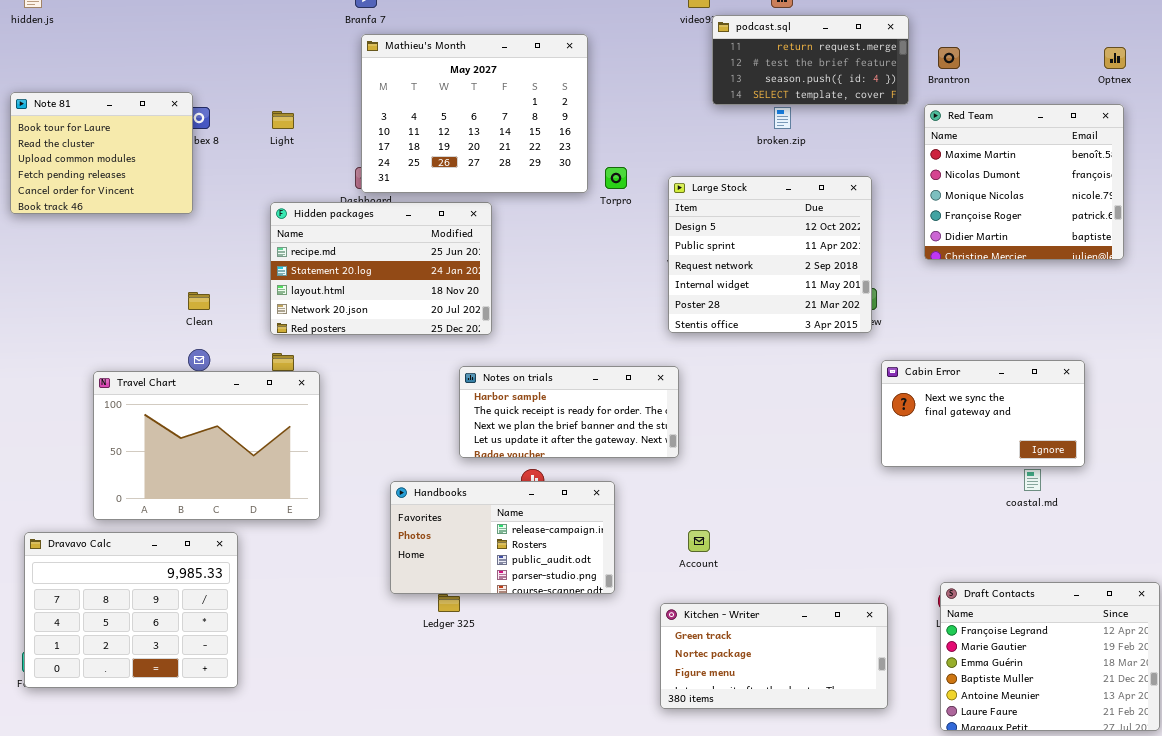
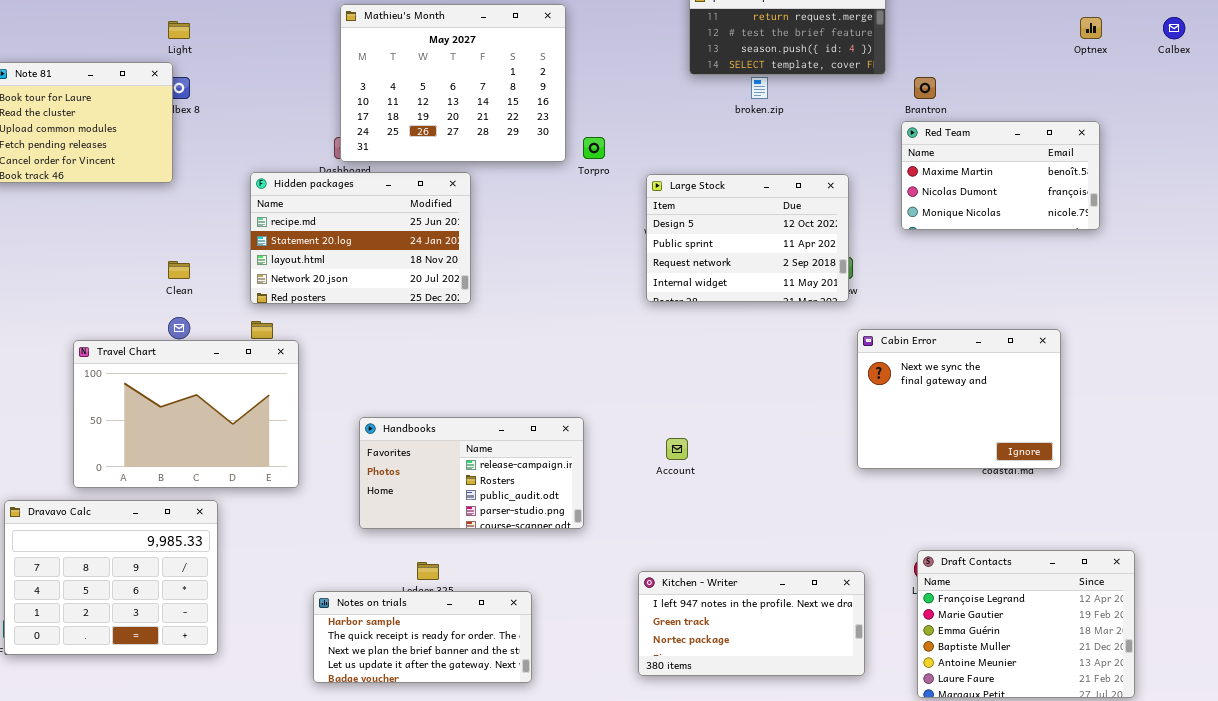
Brantron: [938,47,960,69] -> [914,77,936,99], moved
Red Team: [924,104,1124,260] -> [901,121,1100,230], resized
Light: [272,111,294,129] -> [168,21,190,39], moved
Large Stock: [668,176,872,333] -> [646,174,849,302], resized
Cabin Error: [881,360,1085,467] -> [857,329,1061,469], resized
Notes on trials: [459,366,679,458] -> [313,591,532,683], moved
Handbooks: [390,481,615,594] -> [359,417,584,529], moved
Account: [688,530,710,552] -> [666,438,688,460], moved
Kitchen - Writer: [660,603,888,709] -> [638,571,865,676], scrolled up 1 row

